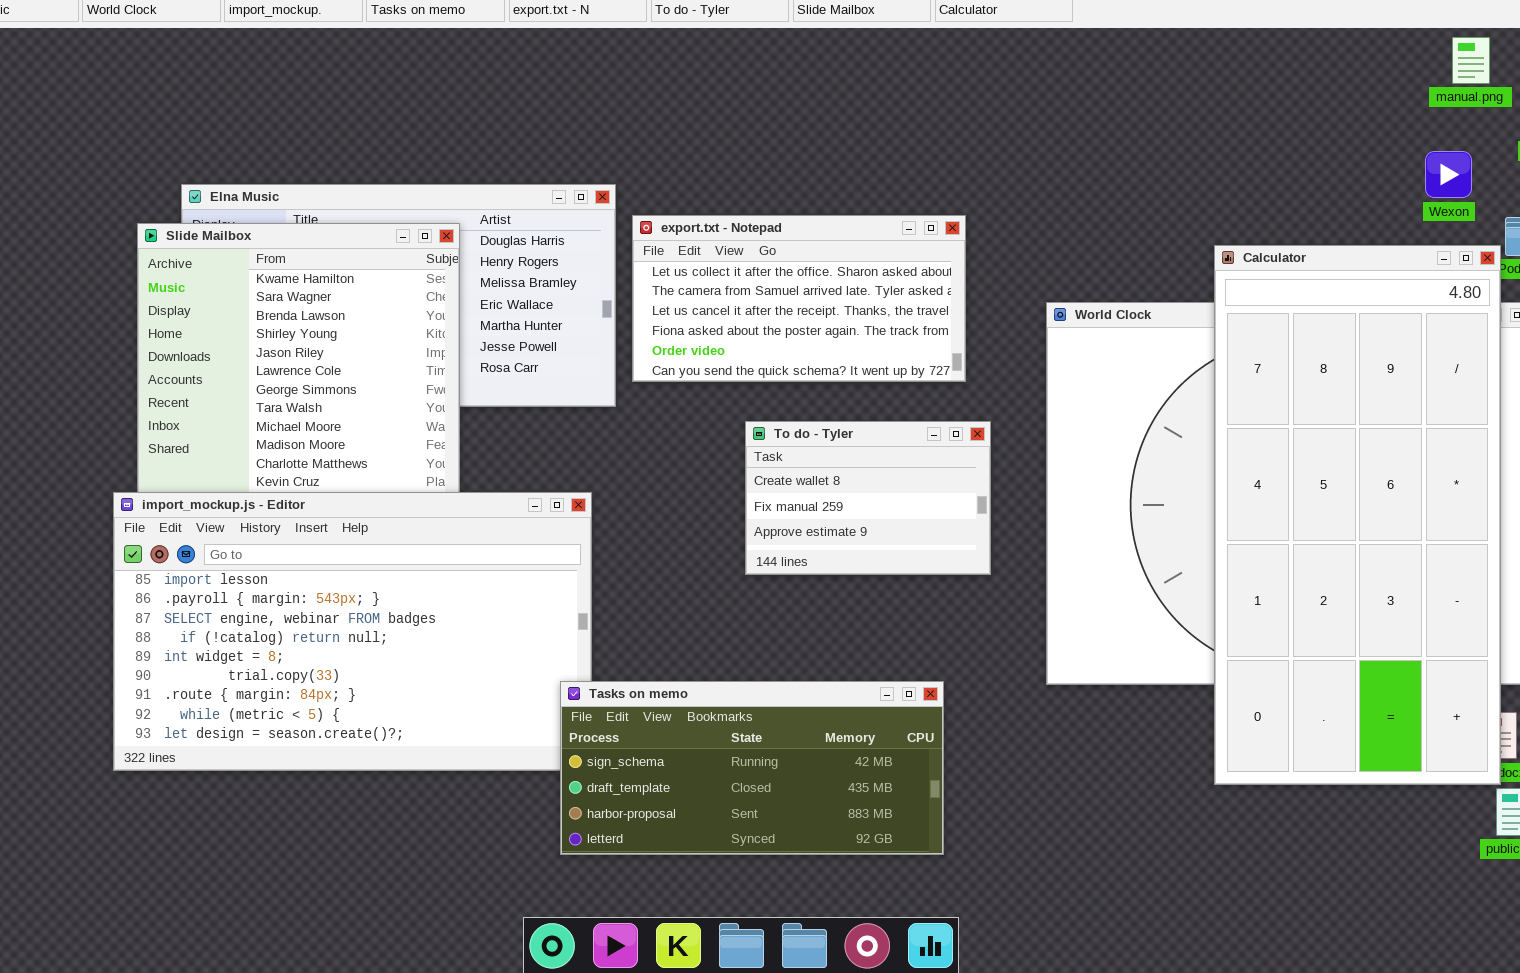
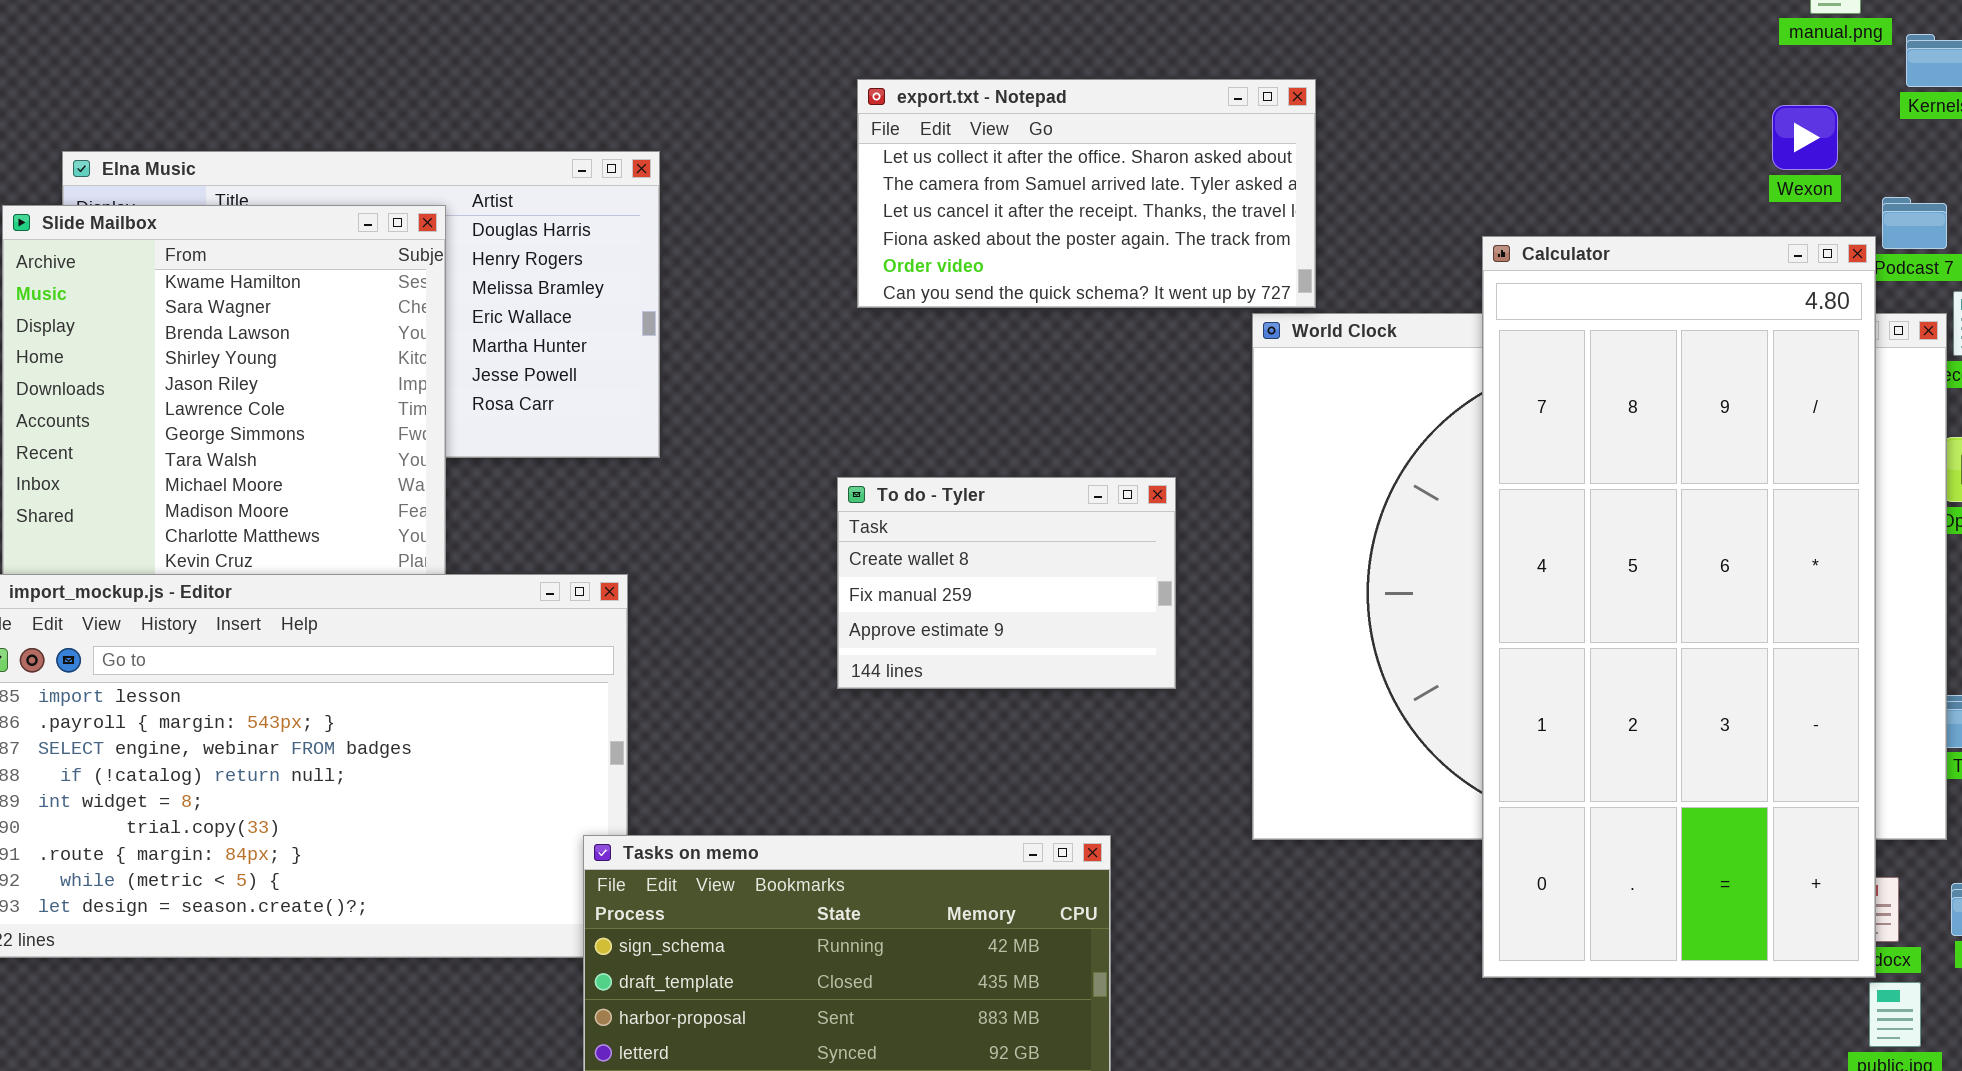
export.txt - Notepad: [632,215,966,382] -> [857,79,1316,308], moved

